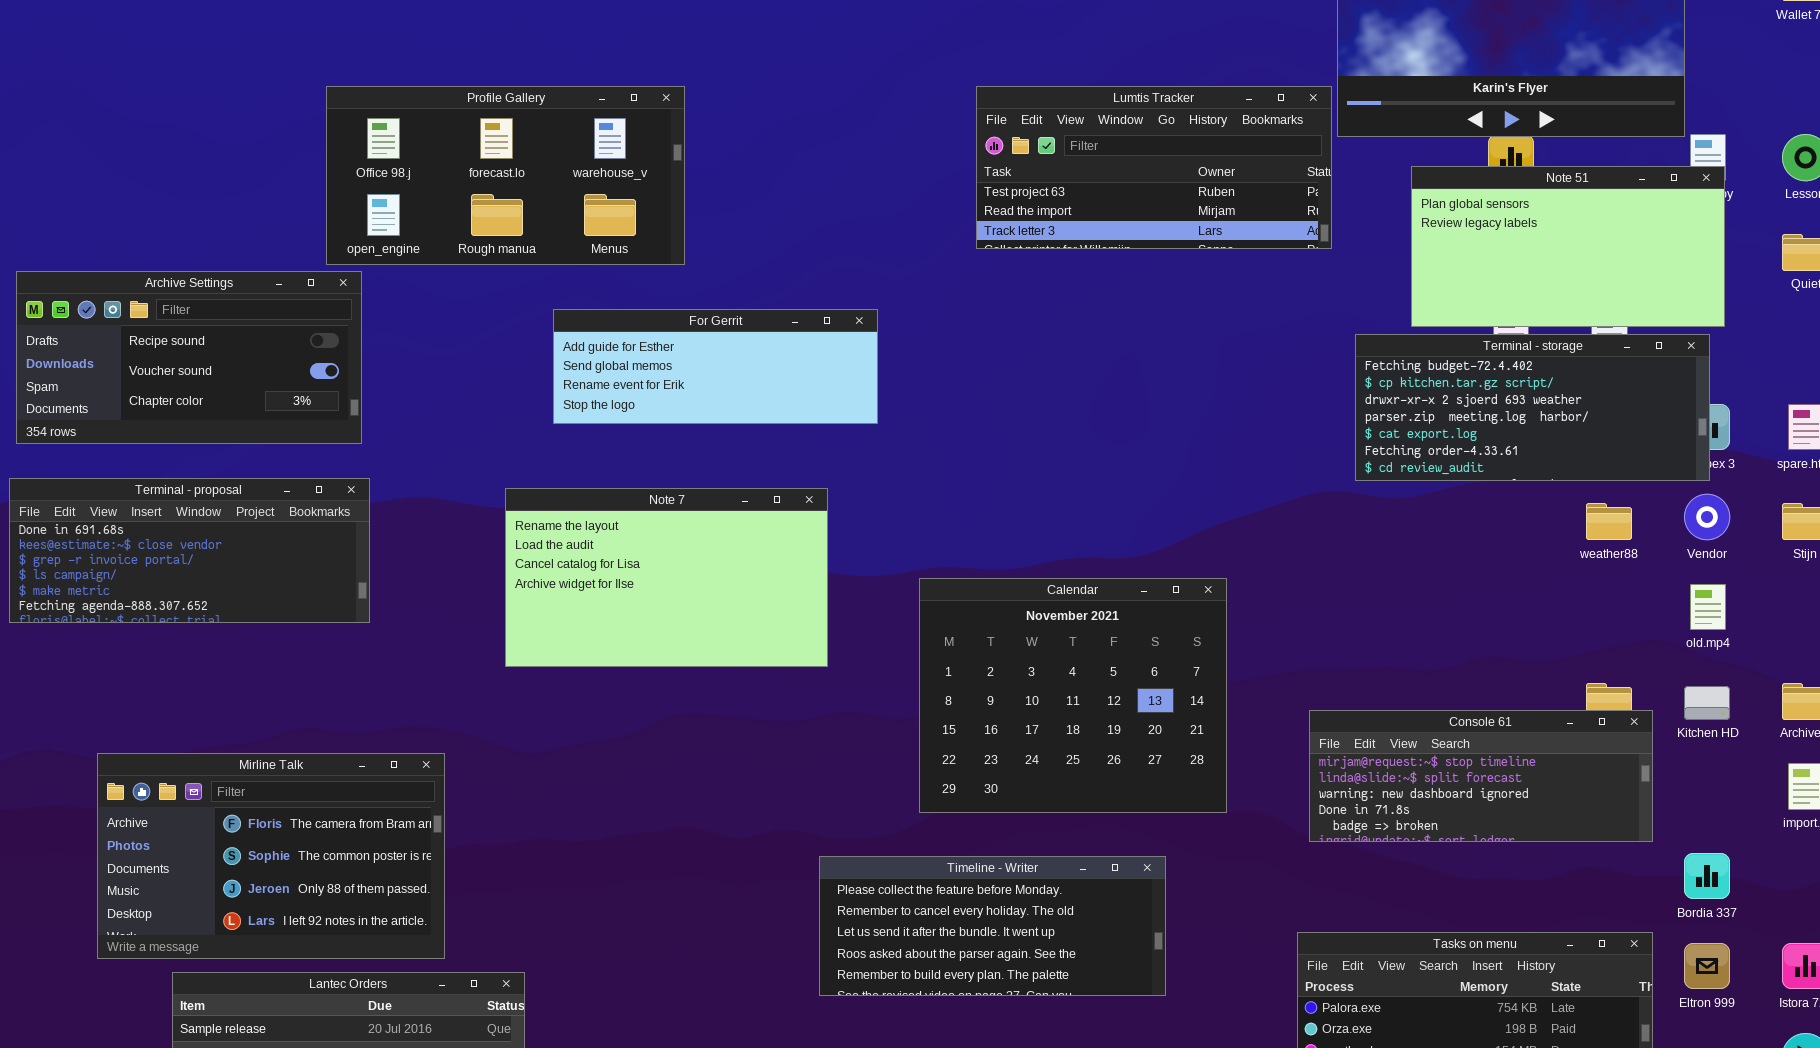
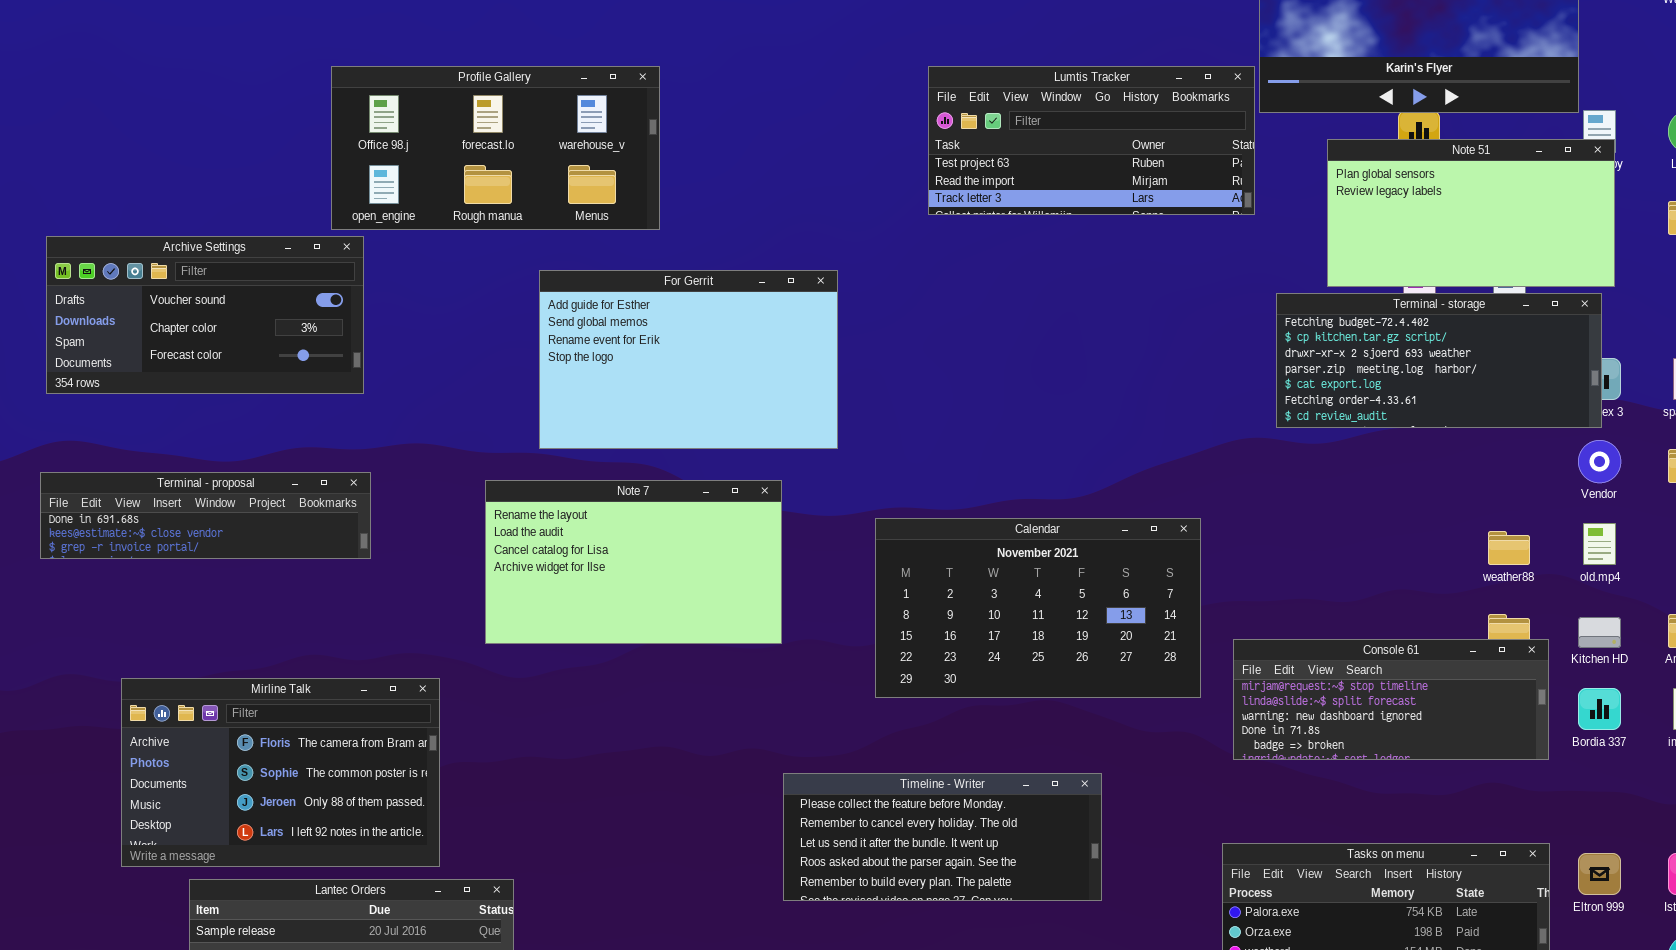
Archive Settings: [16,271,362,444] -> [46,236,364,394], scrolled down 1 row
For Gerrit: [553,309,878,424] -> [539,270,838,449], resized
Terminal - proposal: [9,478,370,623] -> [40,472,371,559], resized
Note 7: [505,488,828,667] -> [485,480,782,644], moved
weather88: [1586,503,1632,540] -> [1488,531,1530,565], moved
Calendar: [919,578,1227,813] -> [875,518,1201,698], resized
Bordia 337: [1684,853,1730,899] -> [1578,688,1621,730], moved

